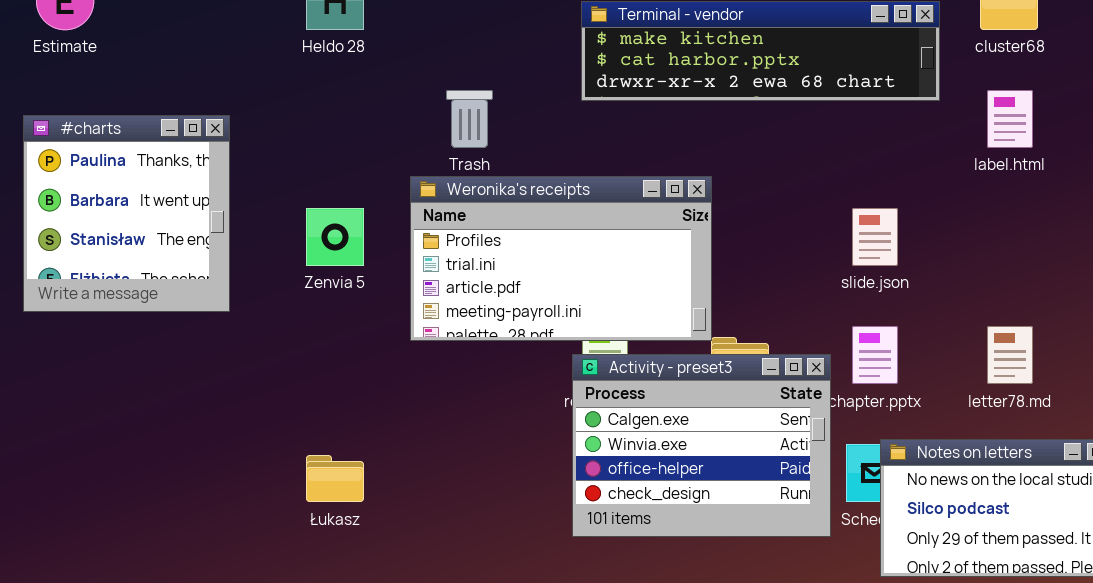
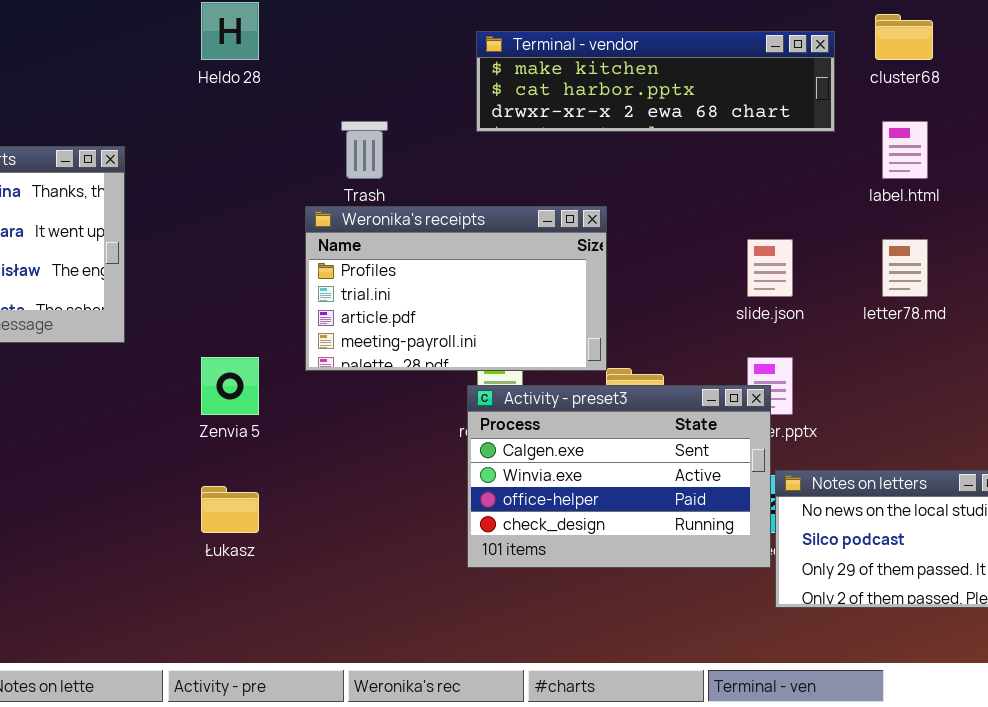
Zenvia 5: [306,208,364,266] -> [201,357,259,415], moved
letter78.md: [987,326,1033,384] -> [882,239,928,297], moved
Activity - preset3: [572,354,831,537] -> [467,385,771,568], resized

